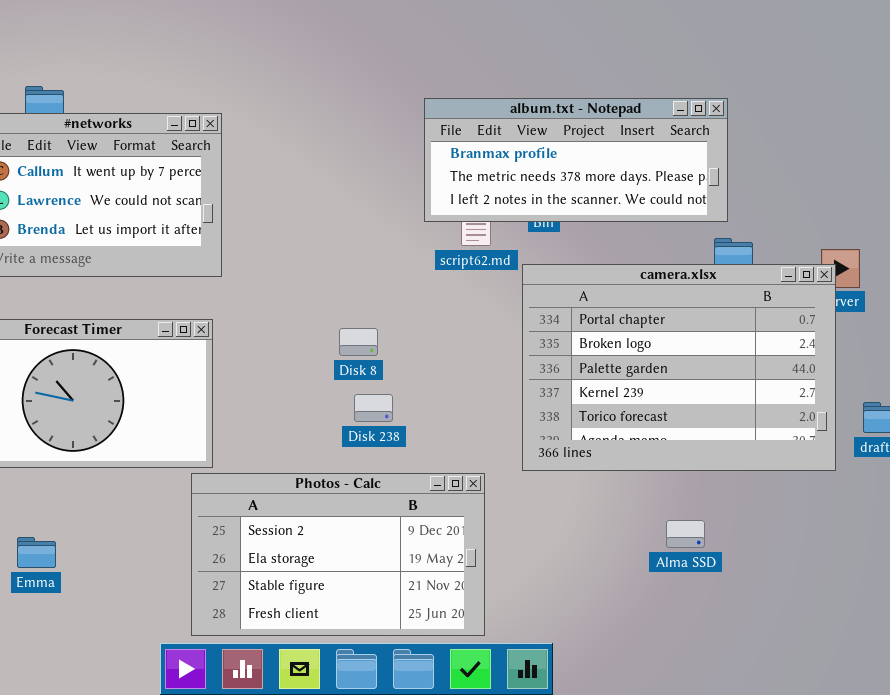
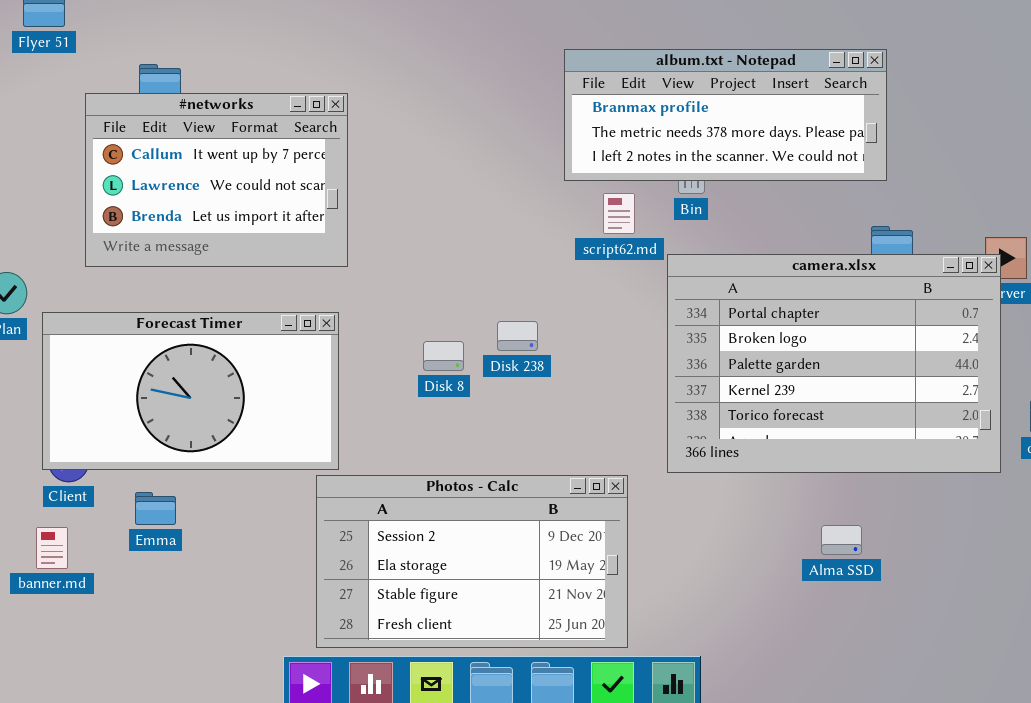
album.txt - Notepad: [424,98,728,222] -> [564,49,887,181], moved
Disk 8: [339,328,378,356] -> [423,341,464,371], moved
Disk 238: [354,394,393,422] -> [497,321,538,351], moved
Emma: [17,537,56,568] -> [135,492,176,525], moved

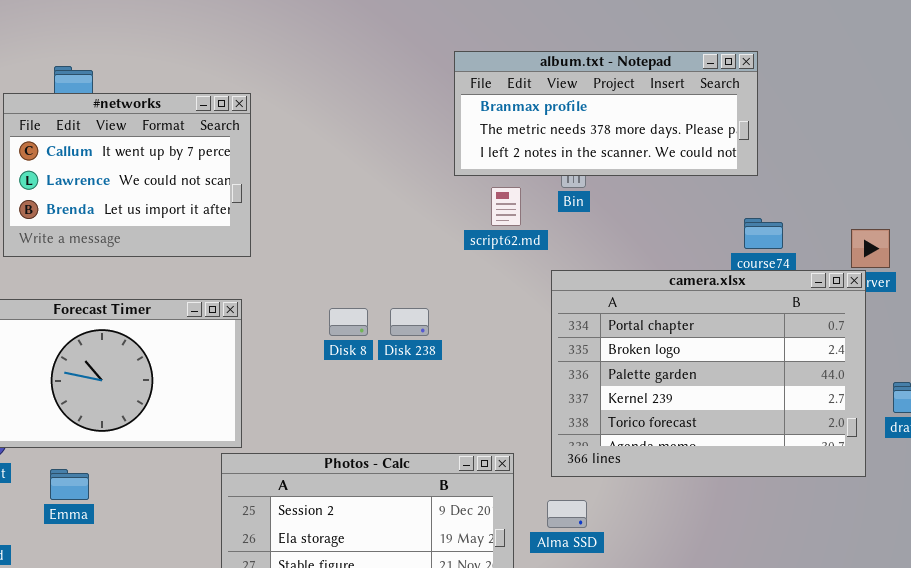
camera.xlsx: [667,254,1001,473] -> [551,270,866,477], moved
Disk 8: [423,341,464,371] -> [329,308,368,336], moved
Alma SSD: [821,525,862,555] -> [547,500,587,528], moved

